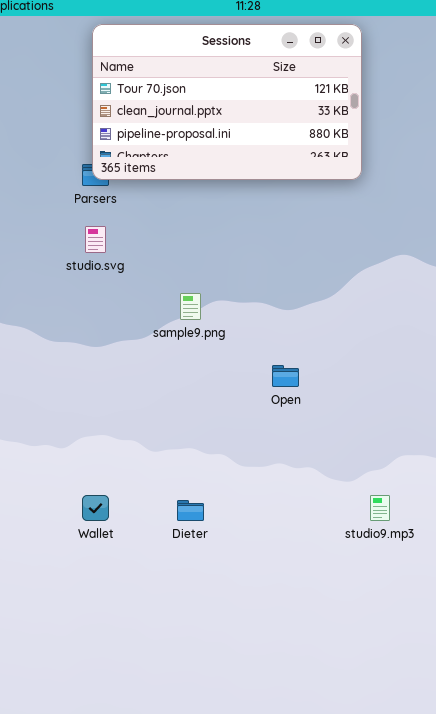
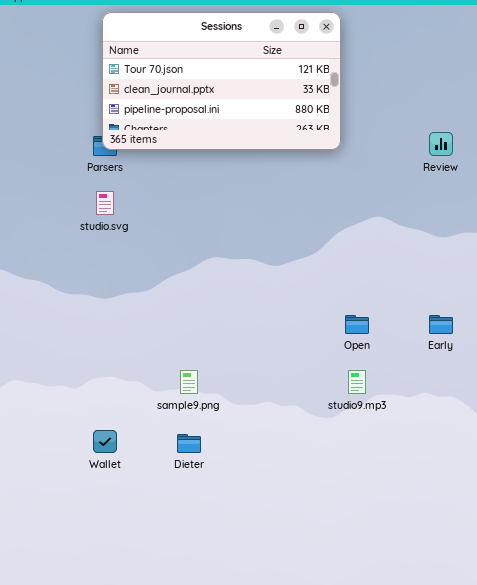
sample9.png: [180,293,201,320] -> [180,370,198,394], moved
Open: [272,365,299,387] -> [345,315,369,334], moved
studio9.mp3: [370,495,390,521] -> [348,370,366,394], moved

